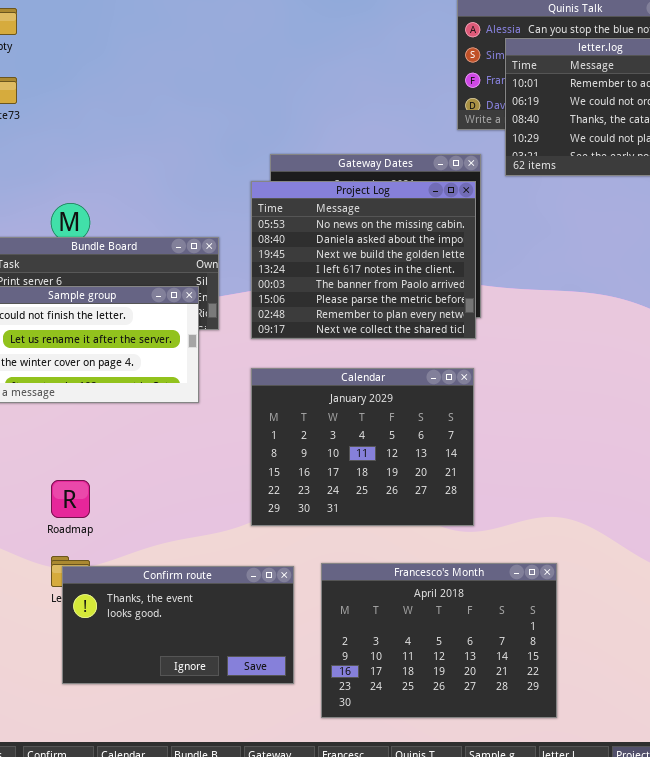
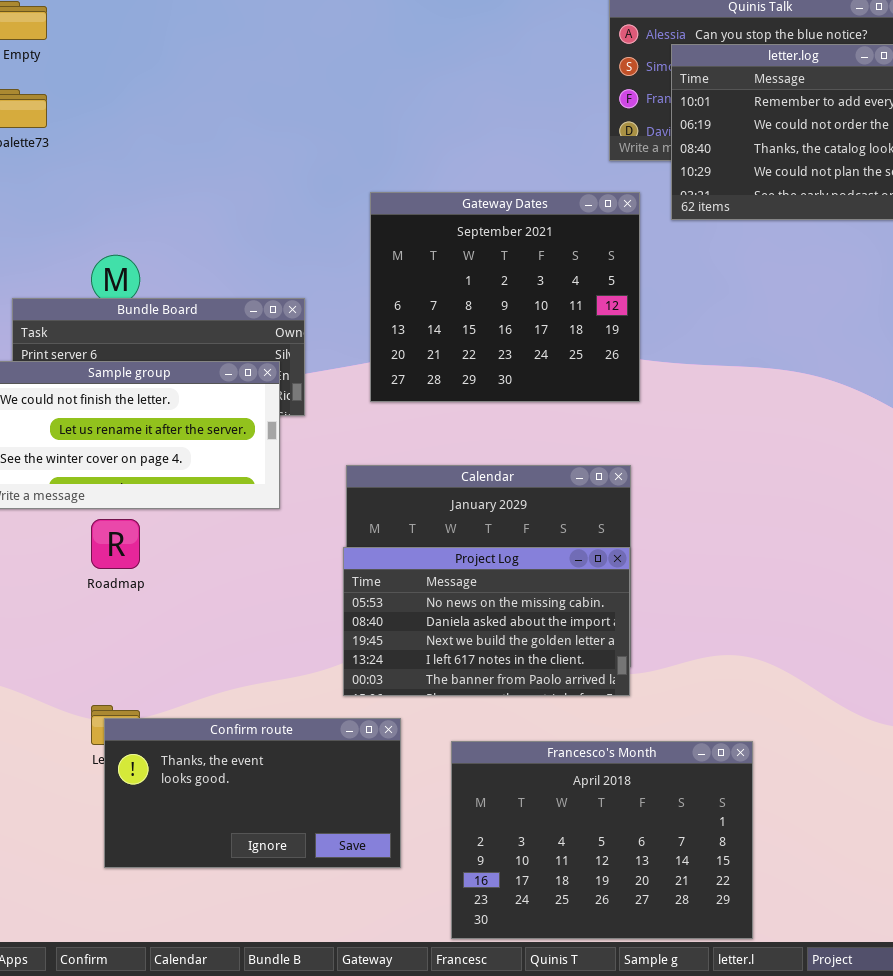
Project Log: [251,181,476,339] -> [343,547,630,696], moved, resized
Roadmap: [51,480,90,518] -> [91,519,140,569], moved
Francesco's Month: [321,563,557,718] -> [451,741,753,939], moved

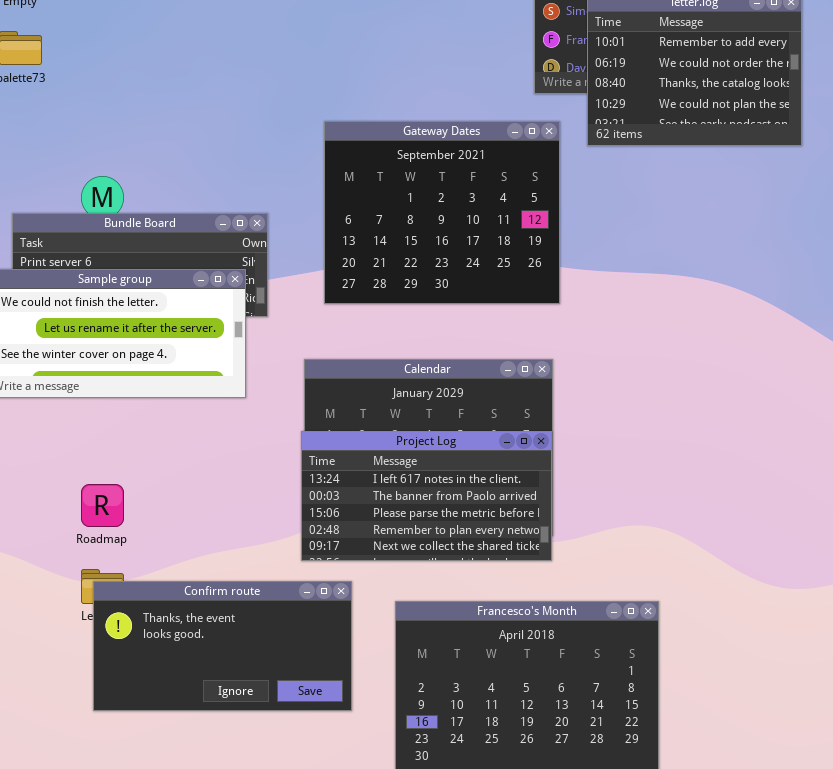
Roadmap: [91,519,140,569] -> [81,484,124,527], moved
Project Log: [343,547,630,696] -> [301,431,552,561], scrolled down 3 rows

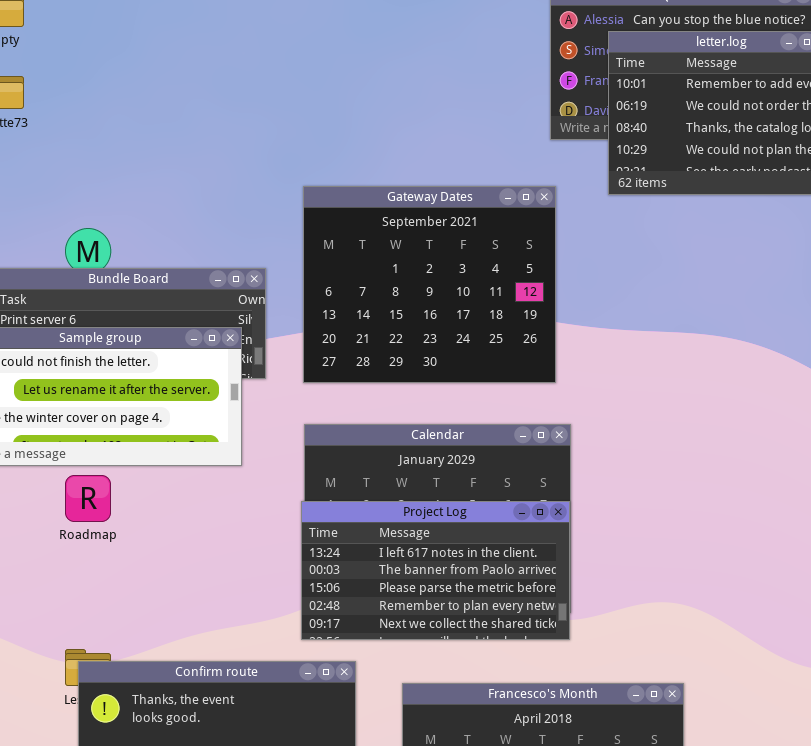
Gateway Dates: [324,121,560,304] -> [303,186,556,383], moved
Roadmap: [81,484,124,527] -> [65,475,111,522], moved

